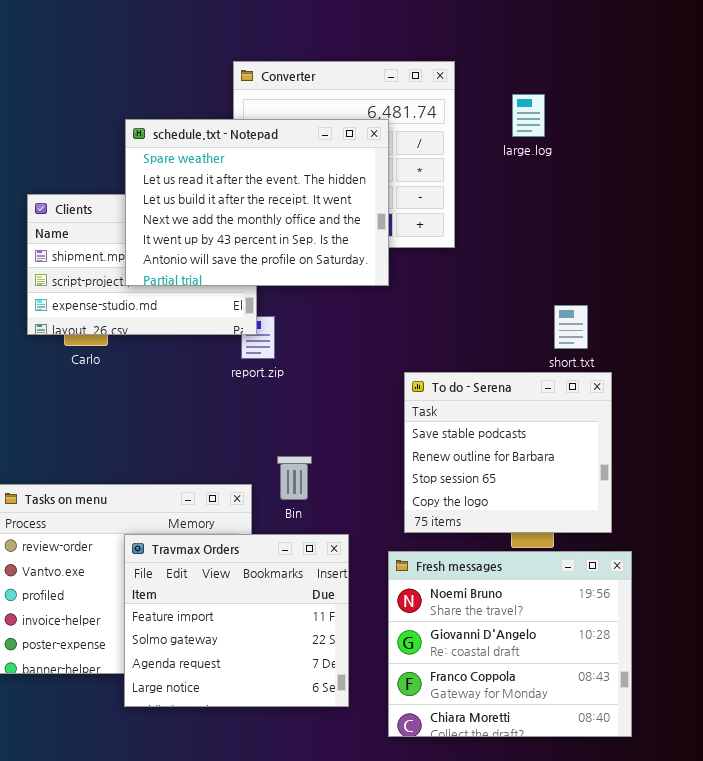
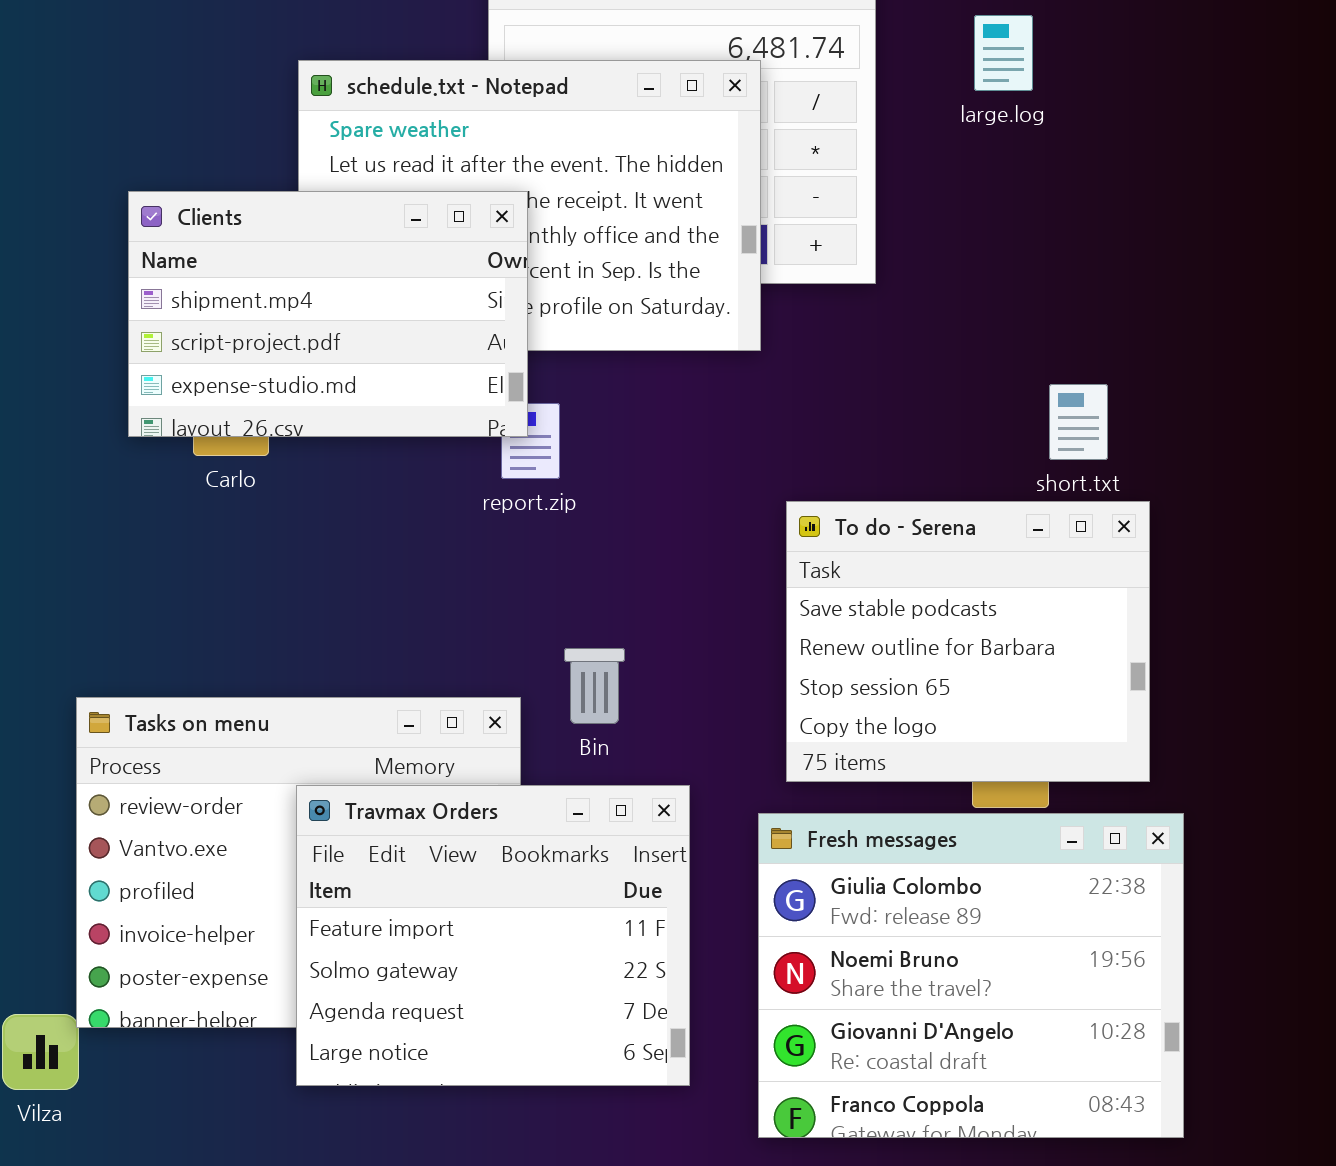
Clients: [27,194,257,335] -> [128,191,528,437], raised
Fresh messages: [388,551,632,737] -> [758,813,1184,1138], scrolled up 1 row

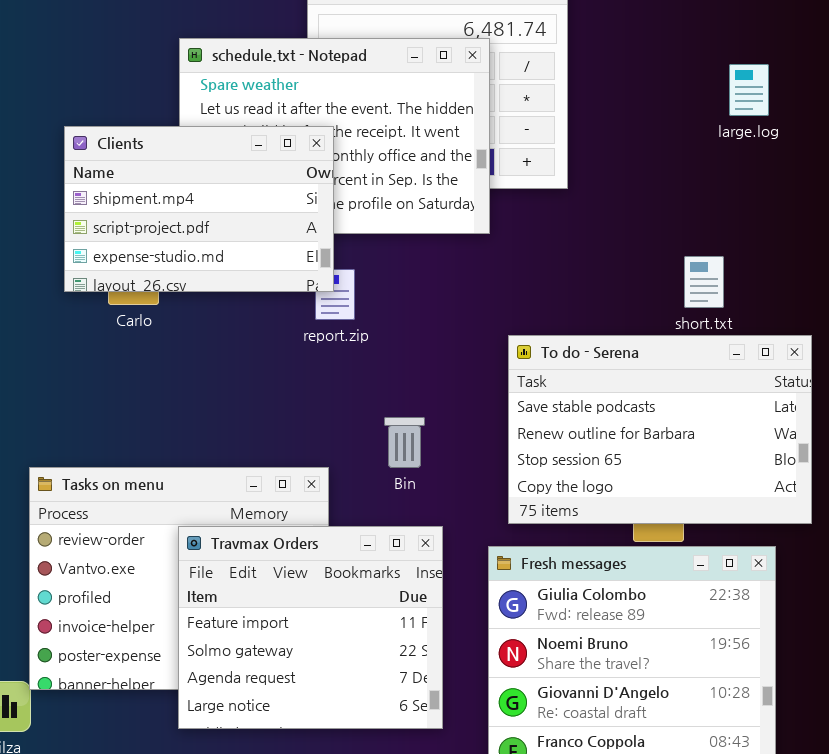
large.log: [974,15,1033,91] -> [729,64,769,116], moved
To do - Serena: [786,501,1150,782] -> [508,335,812,524], resized
Bin: [564,648,625,724] -> [384,417,425,468], moved

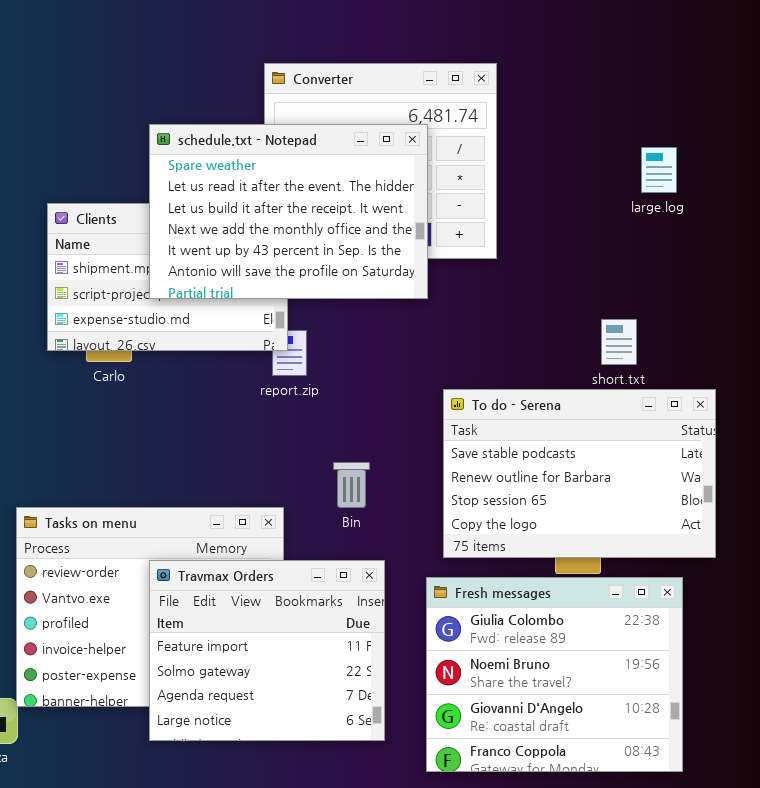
schedule.txt - Notepad: [179,38,490,234] -> [149,124,428,299], raised

